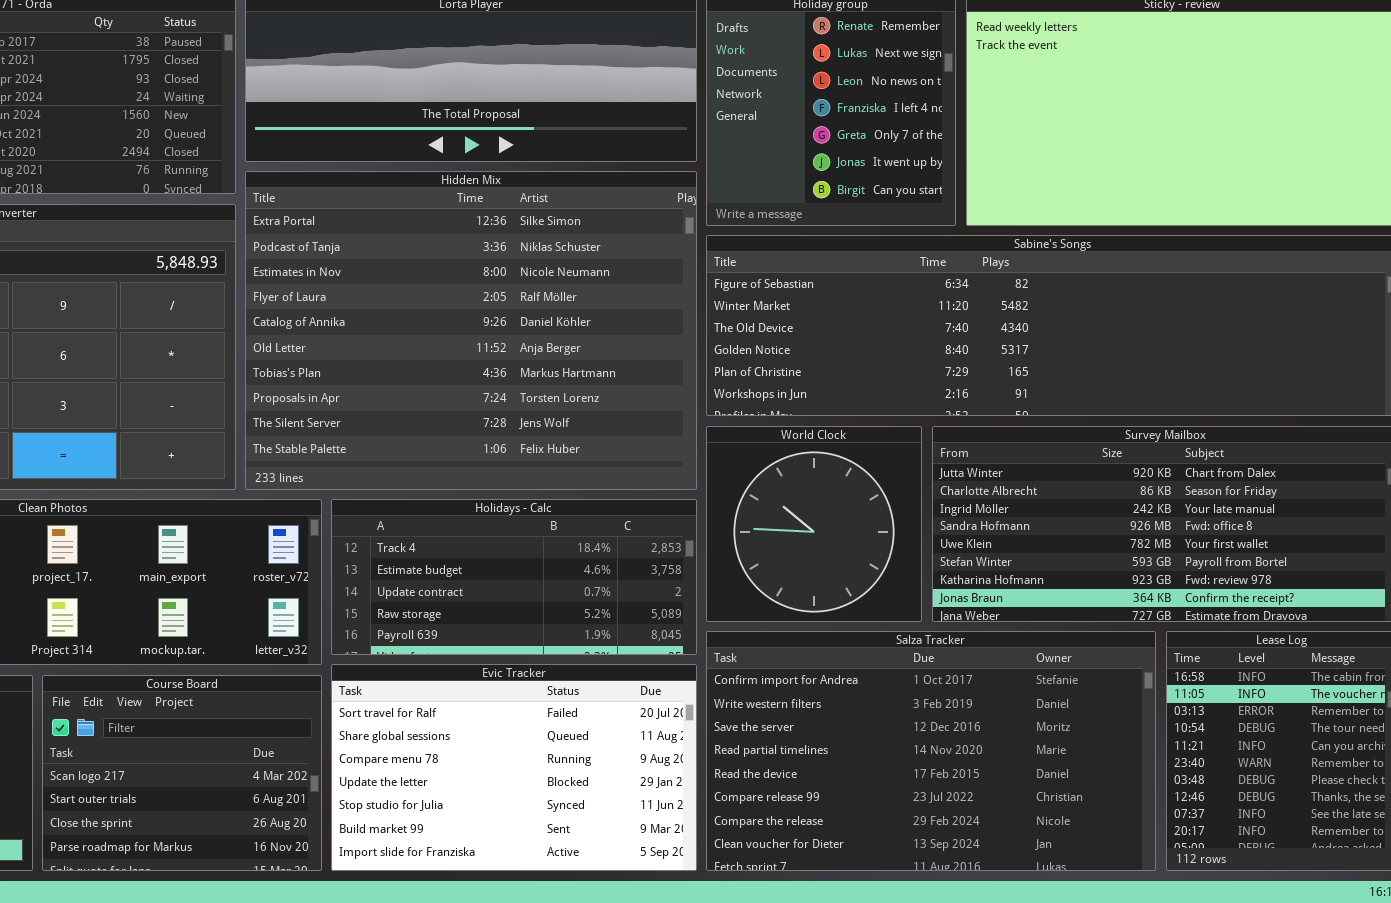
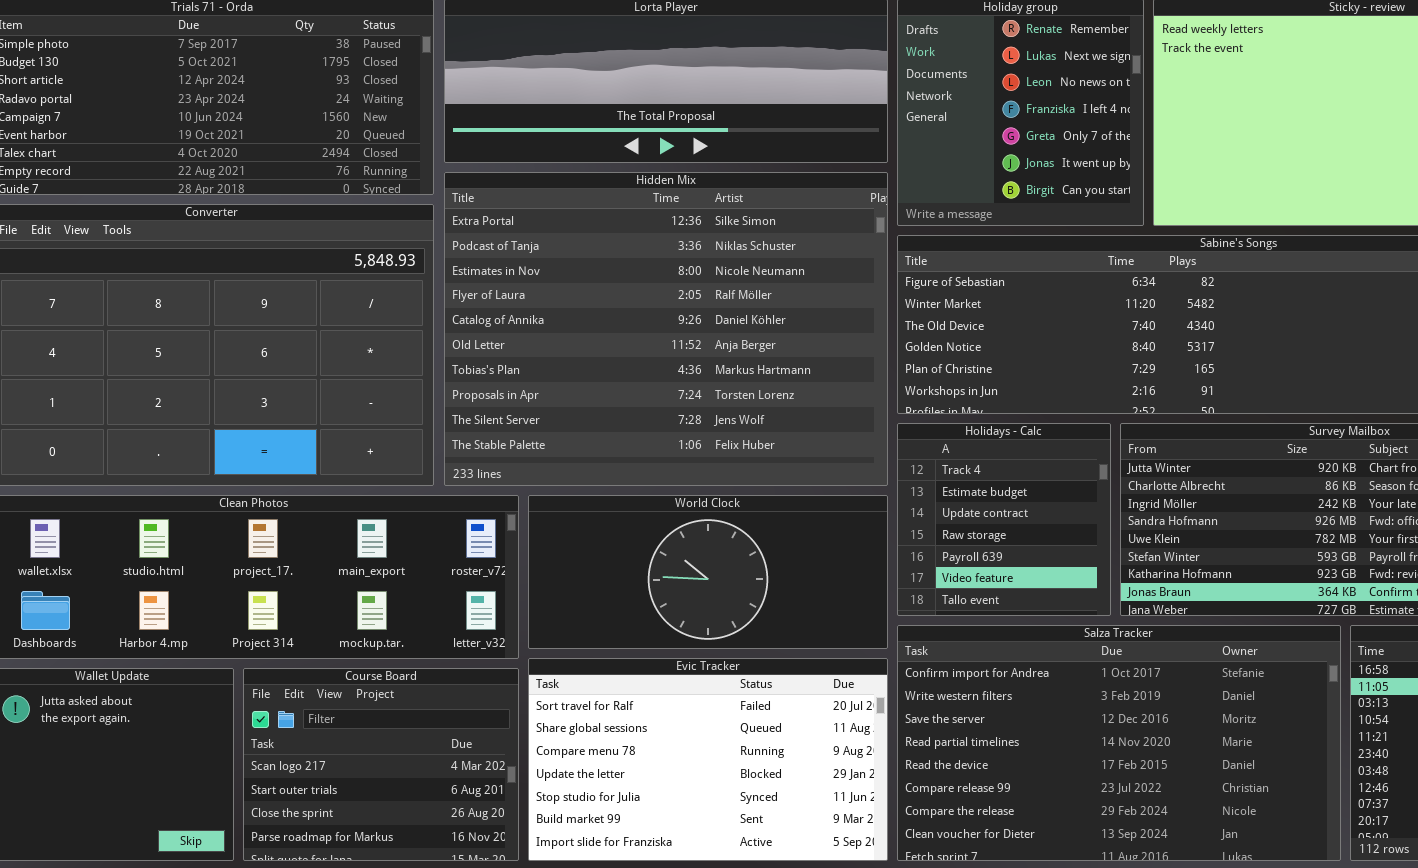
World Clock: [706,426,922,622] -> [528,495,888,649], moved, resized
Holidays - Calc: [331,499,697,655] -> [897,423,1111,616], moved, resized

